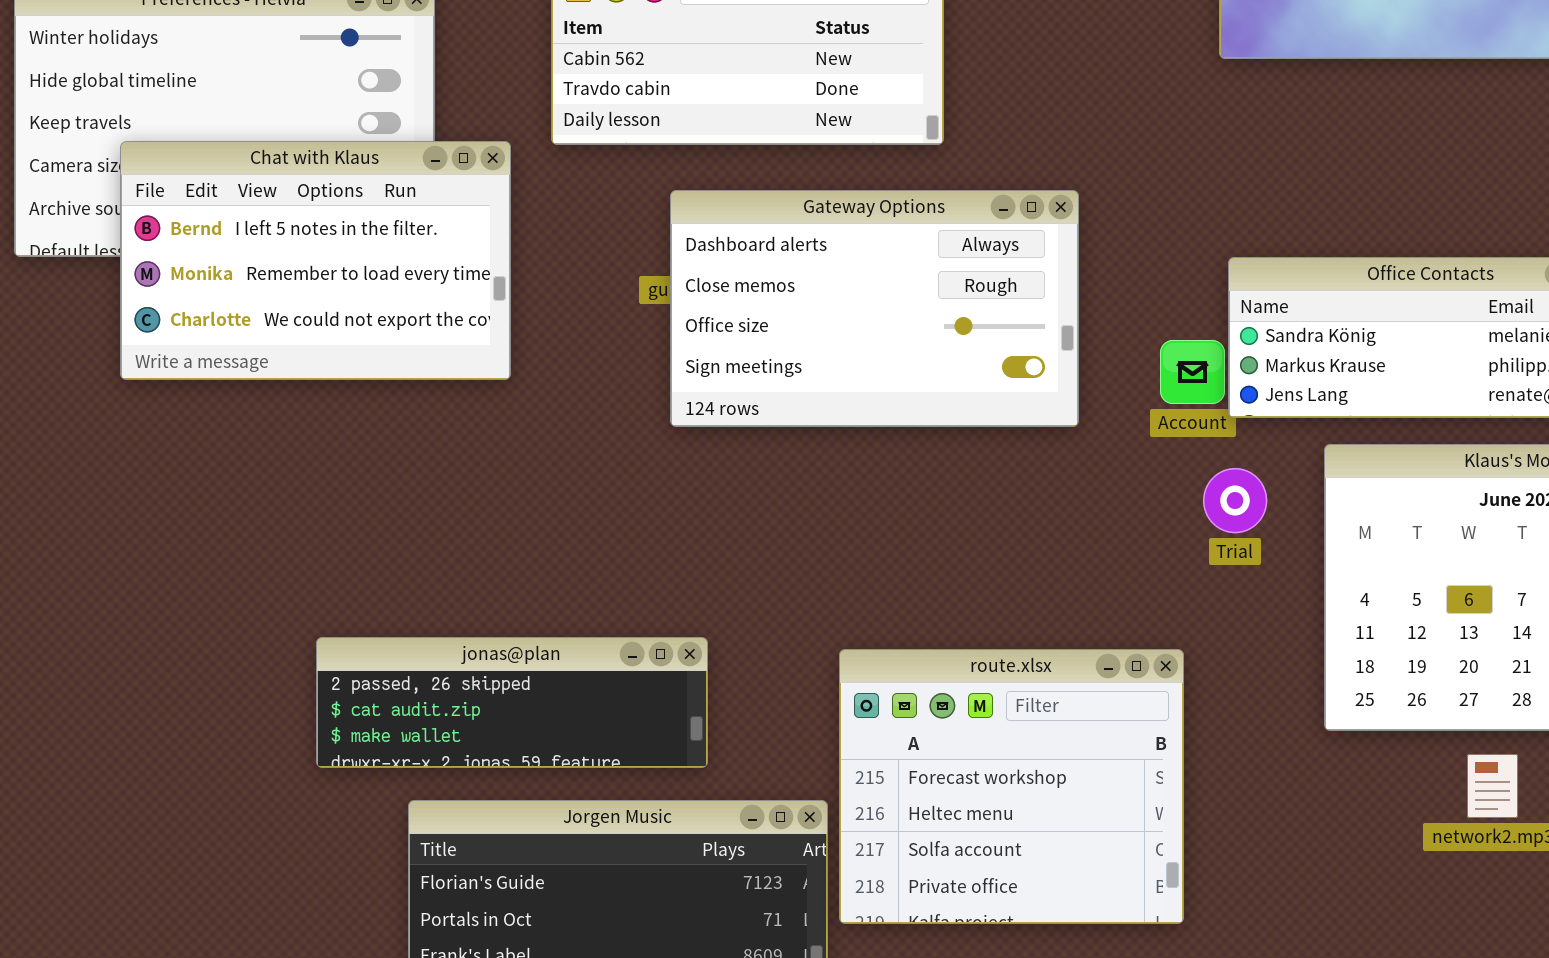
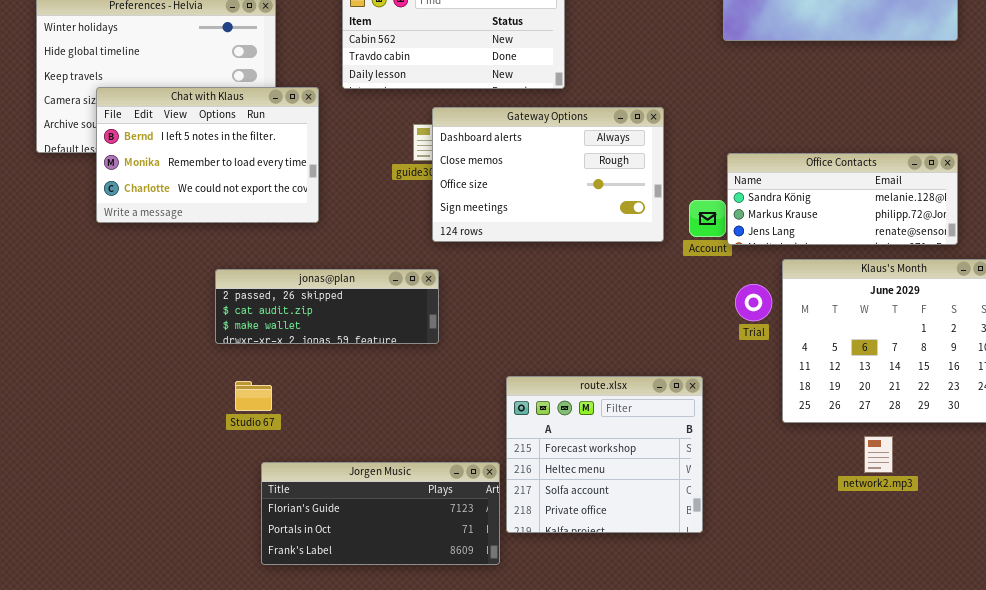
Gateway Options: [670,190,1079,427] -> [432,107,664,242], moved
Trial: [1203,468,1267,533] -> [735,284,772,321], moved
jonas@plan: [316,637,708,768] -> [215,269,439,344], moved

